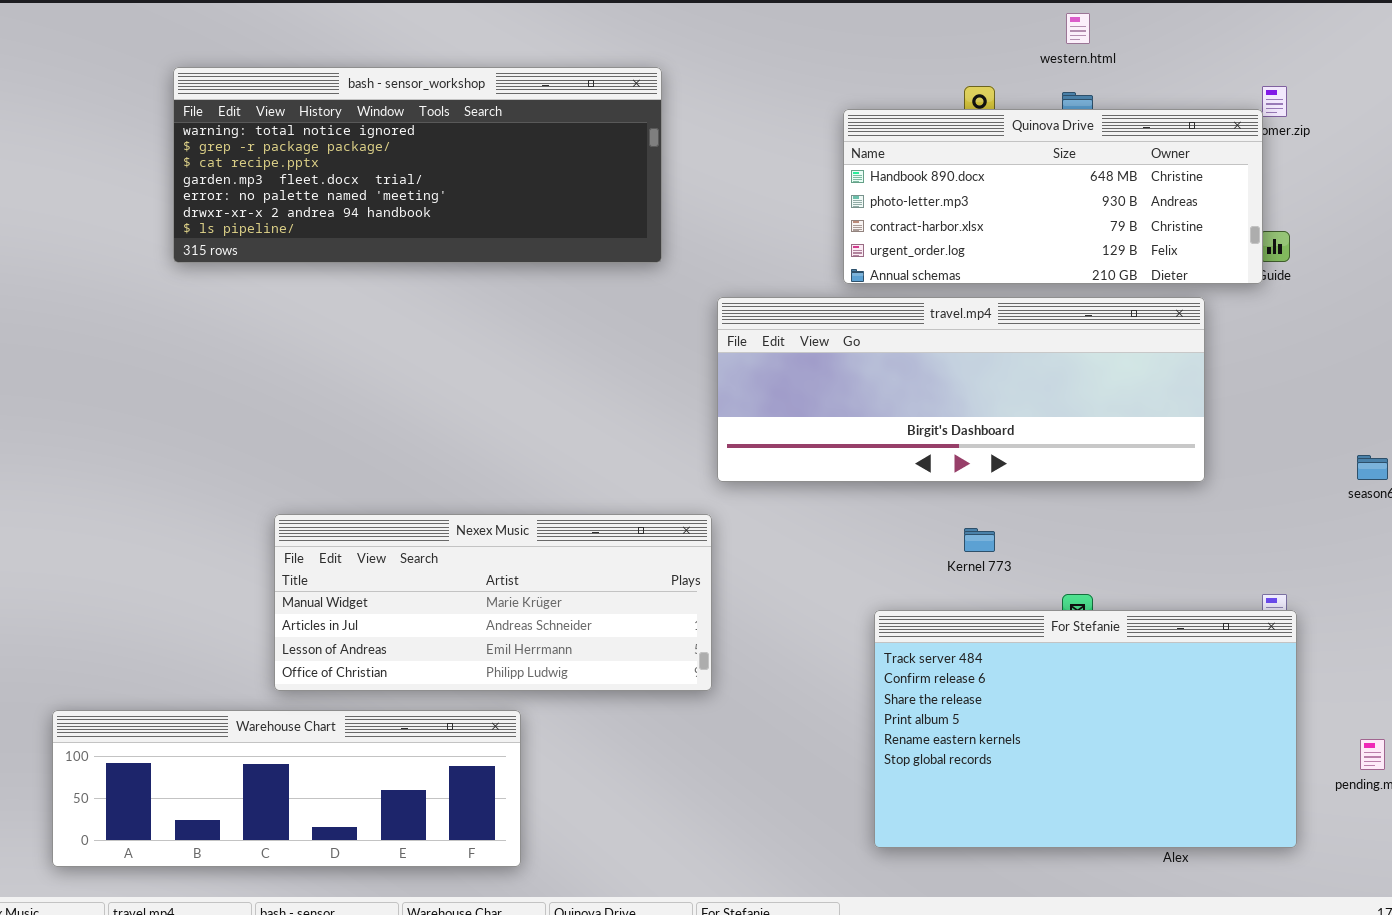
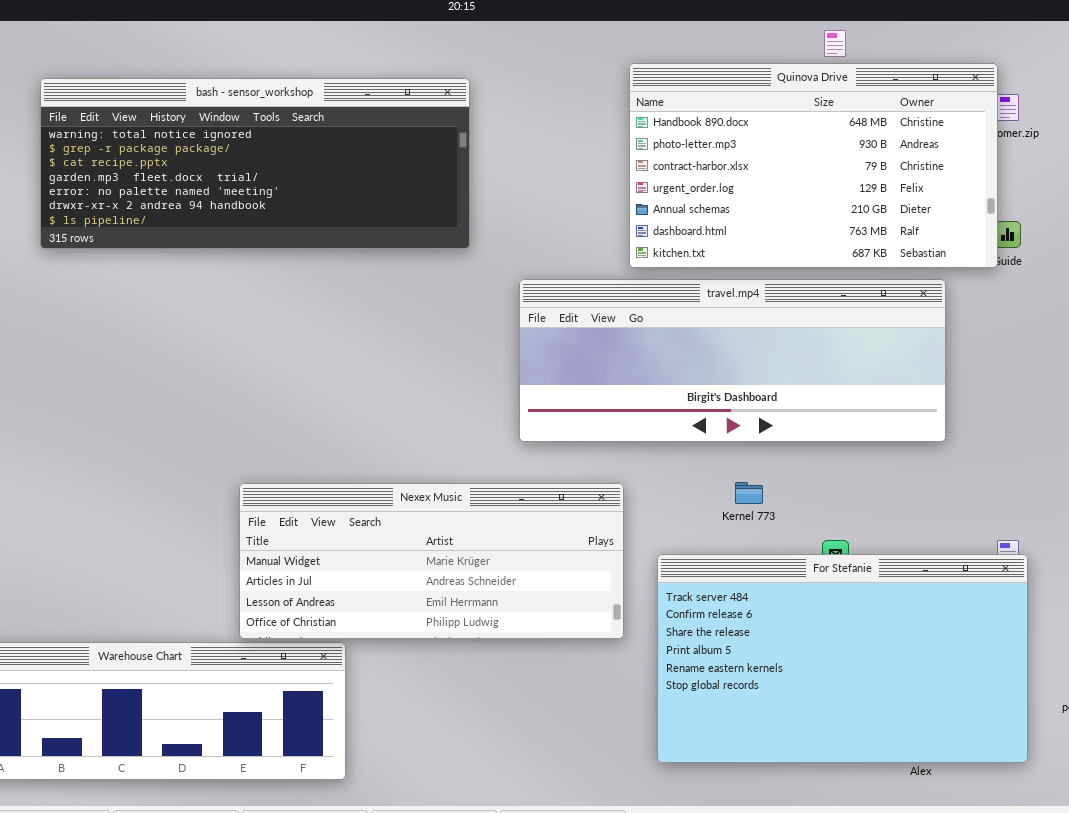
Quinova Drive: [843,109,1263,284] -> [629,63,998,268], resized
Nexex Music: [274,514,712,691] -> [239,483,624,639], moved

